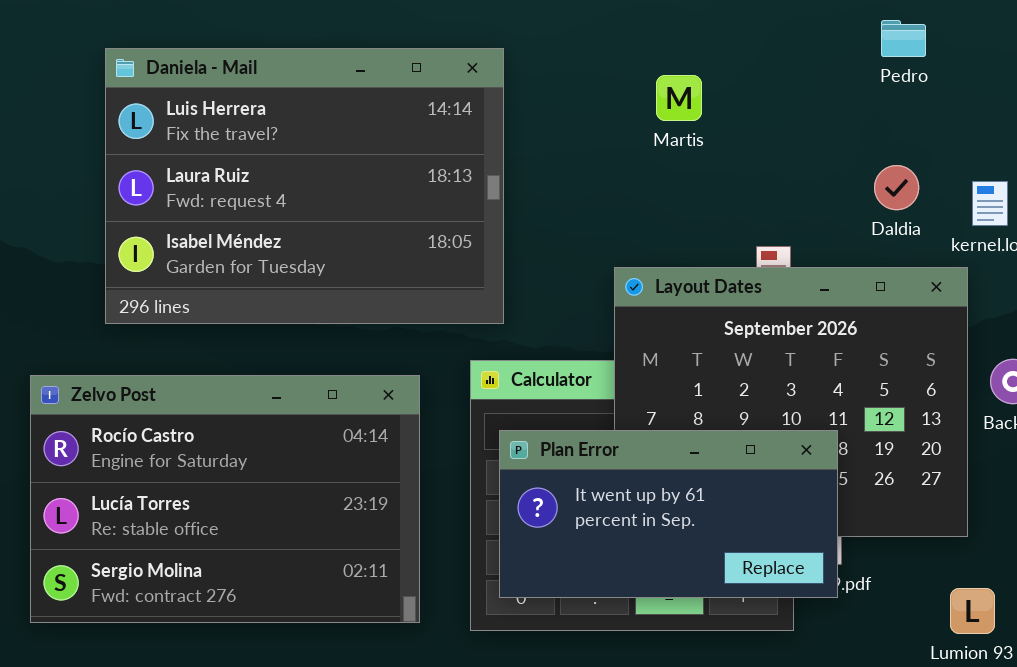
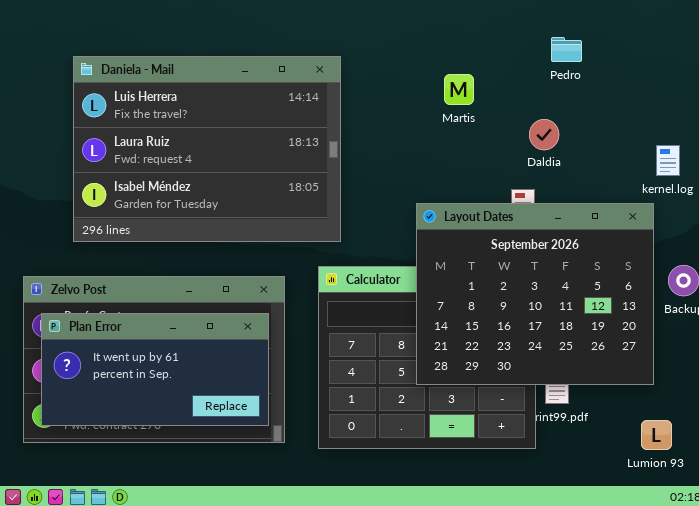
Pedro: [881,20,926,57] -> [551,37,582,62], moved
Daldia: [874,165,919,210] -> [529,119,559,150], moved
Plan Error: [499,430,838,598] -> [41,313,269,426], moved

